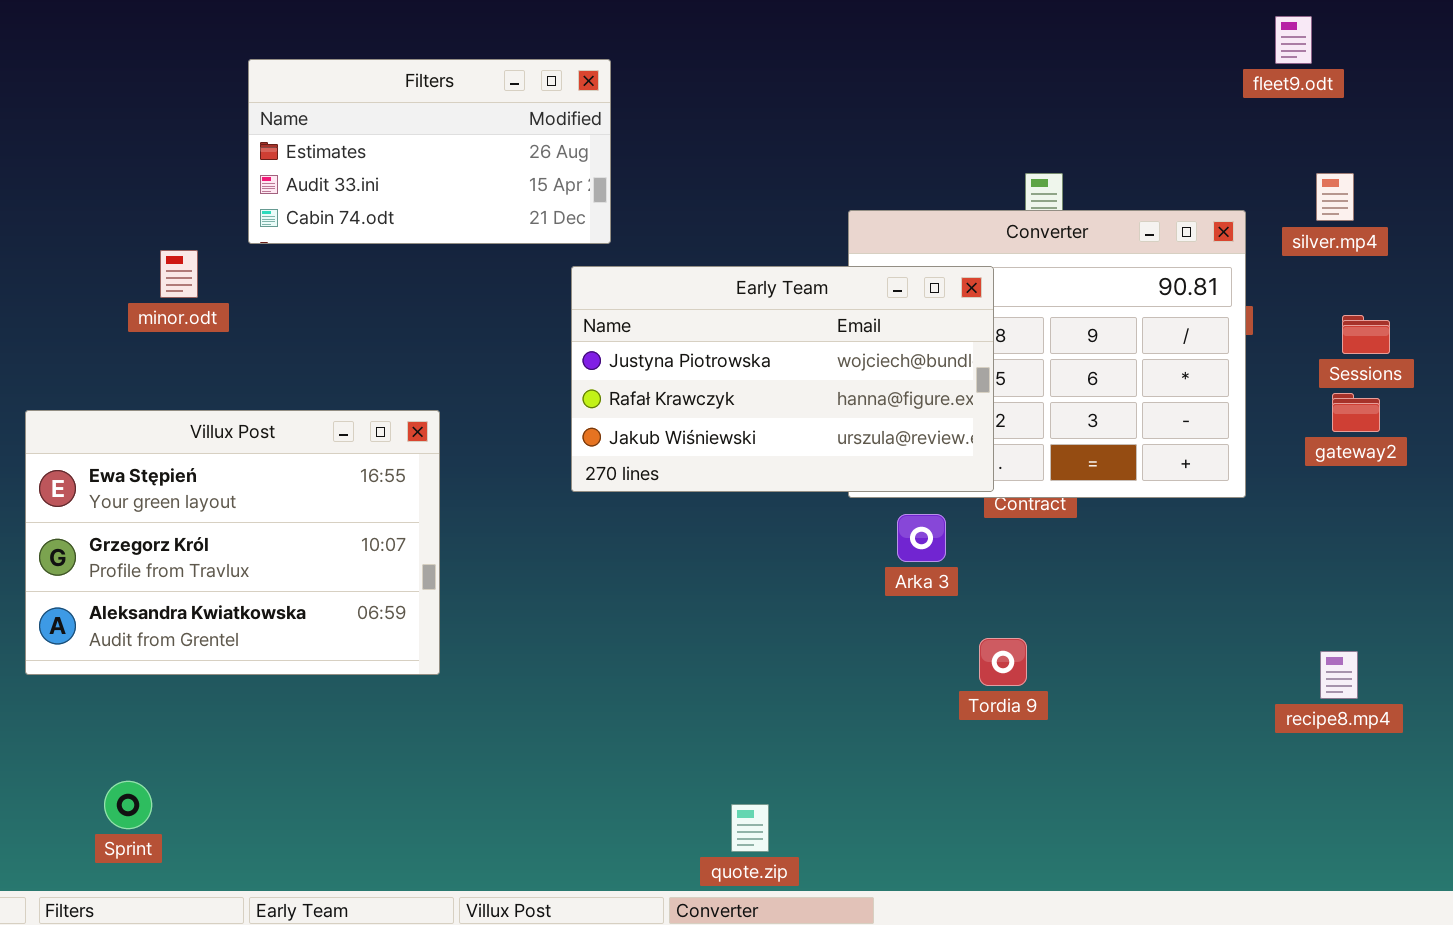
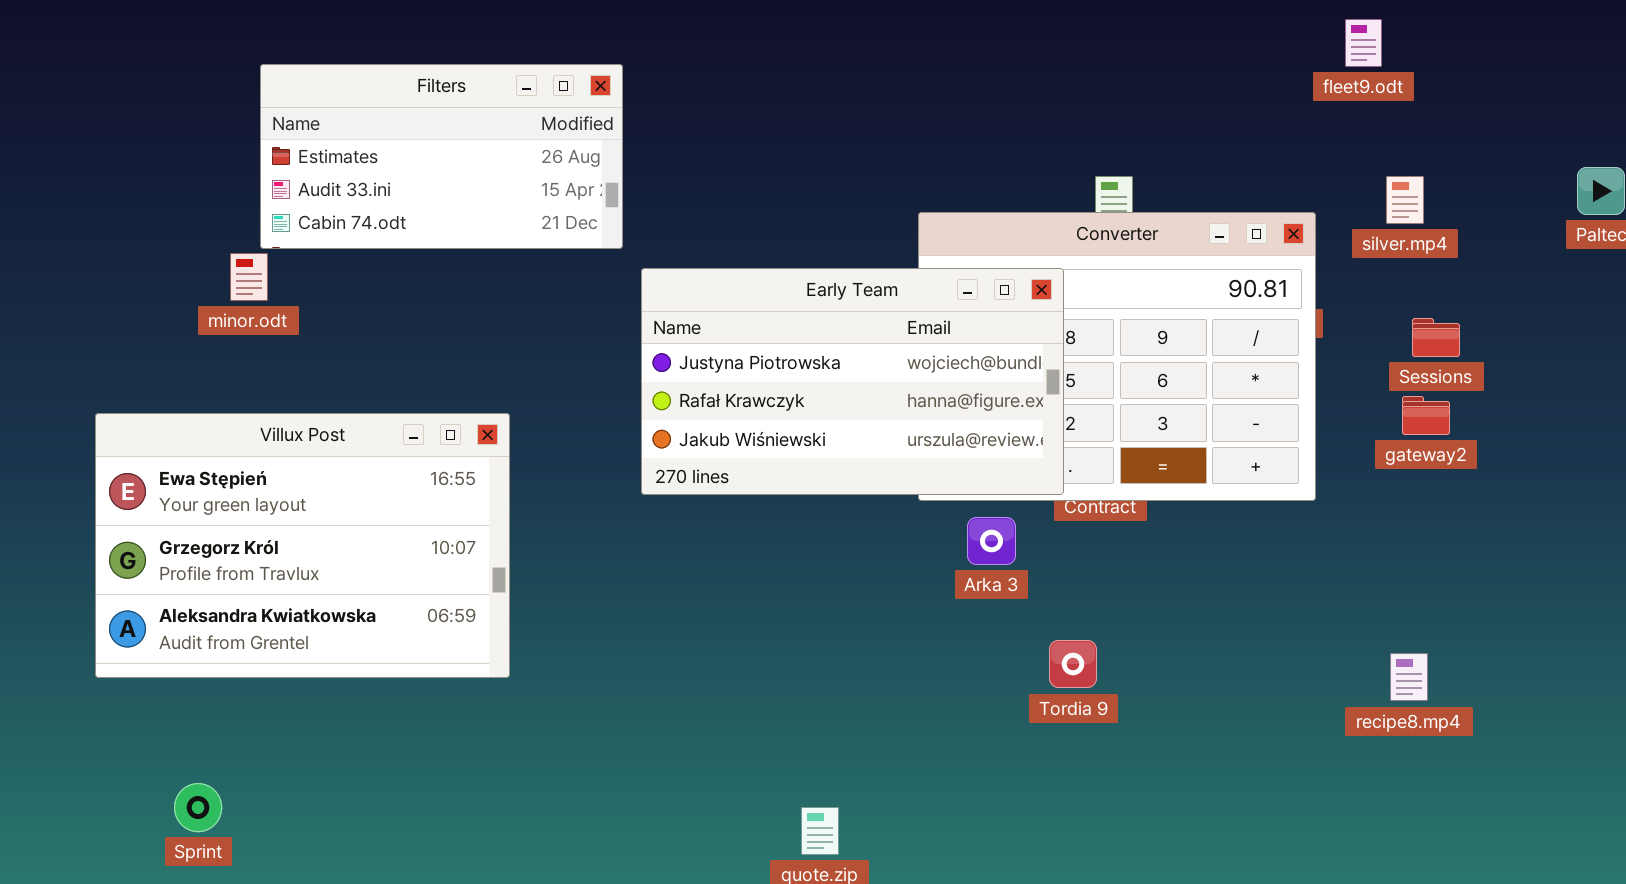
Filters: [248,59,611,244] -> [260,64,623,249], moved

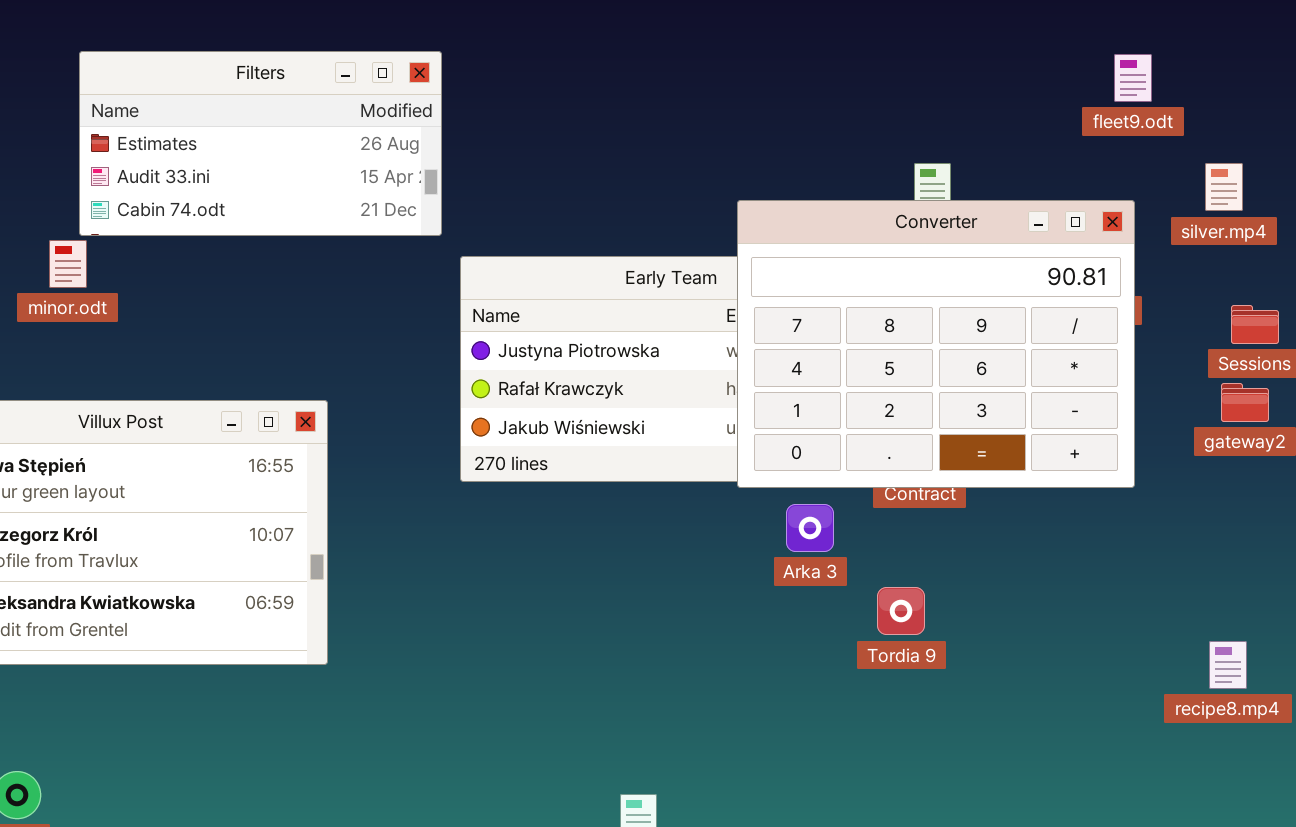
fleet9.odt: [1345,19,1382,67] -> [1114,54,1152,102], moved
Converter: [918,212,1316,501] -> [737,200,1135,488], raised
Tordia 9: [1049,640,1097,688] -> [877,587,925,635], moved

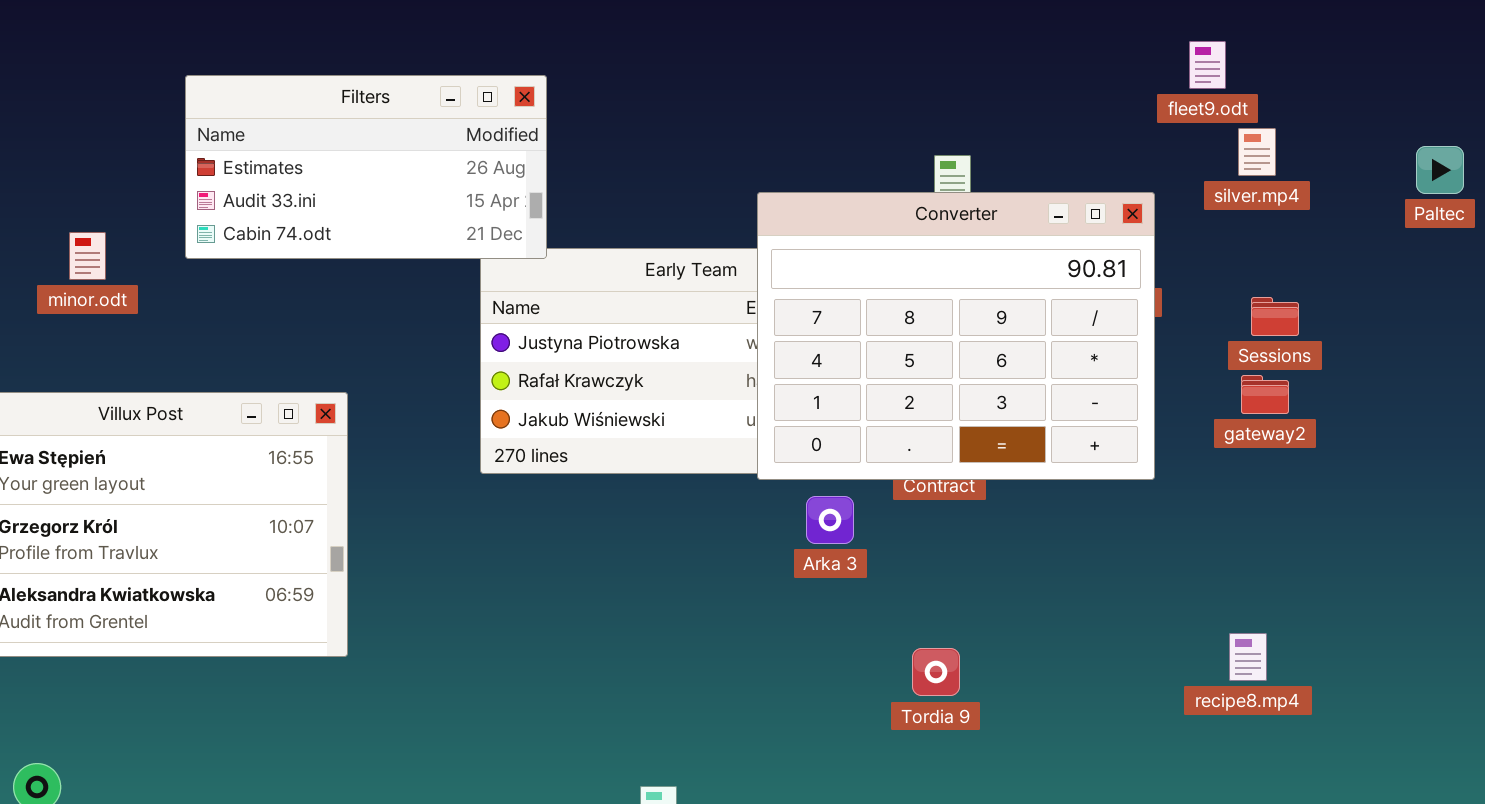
Filters: [79,51,442,236] -> [185,75,547,259], moved
fleet9.odt: [1114,54,1152,102] -> [1189,41,1226,89], moved
silver.mp4: [1205,163,1243,211] -> [1238,128,1276,176], moved
Tordia 9: [877,587,925,635] -> [912,648,960,696], moved

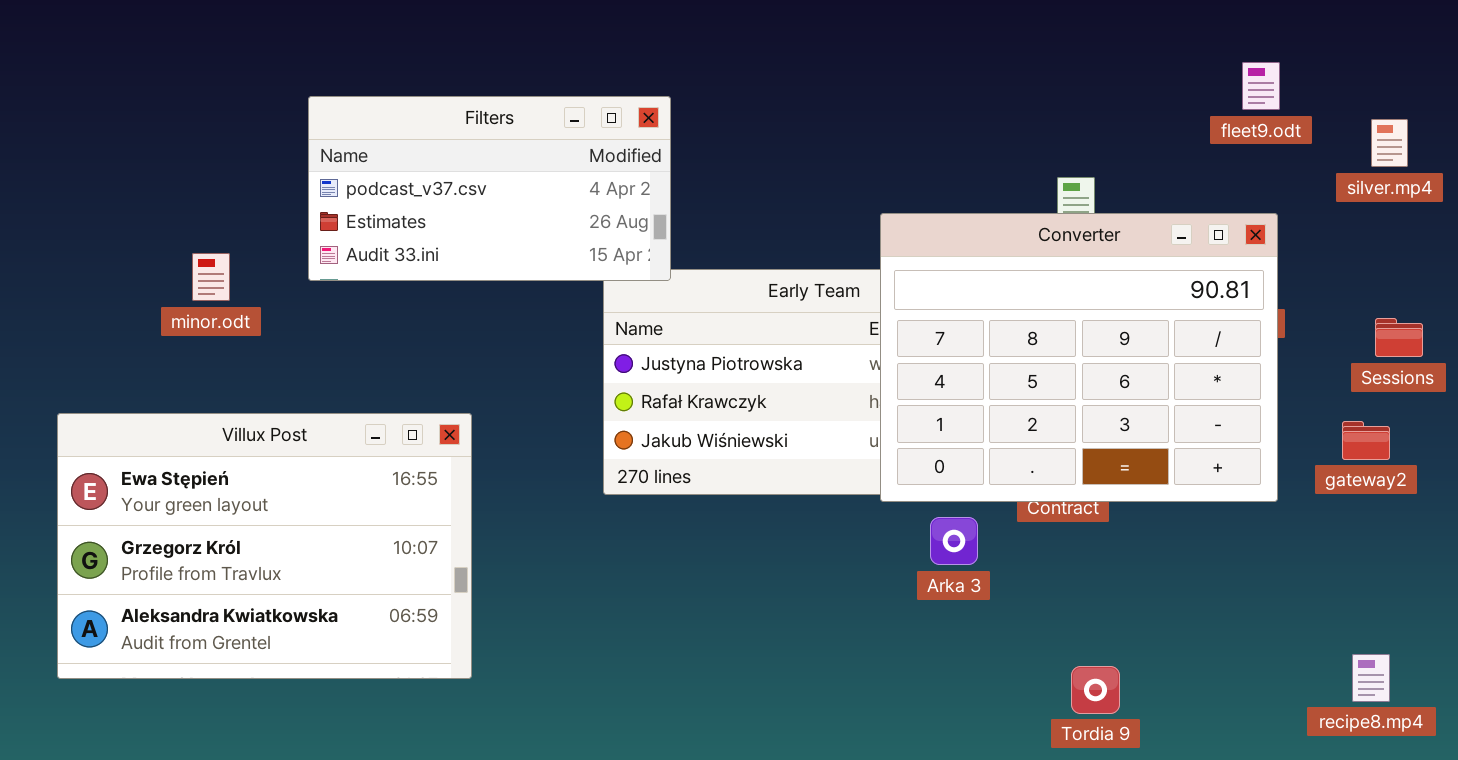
fleet9.odt: [1189,41,1226,89] -> [1242,62,1280,110], moved
Filters: [185,75,547,259] -> [308,96,671,281], scrolled up 1 row
silver.mp4: [1238,128,1276,176] -> [1371,119,1408,167], moved
gateway2: [1241,375,1289,414] -> [1342,421,1390,460], moved
Tordia 9: [912,648,960,696] -> [1071,666,1120,714], moved

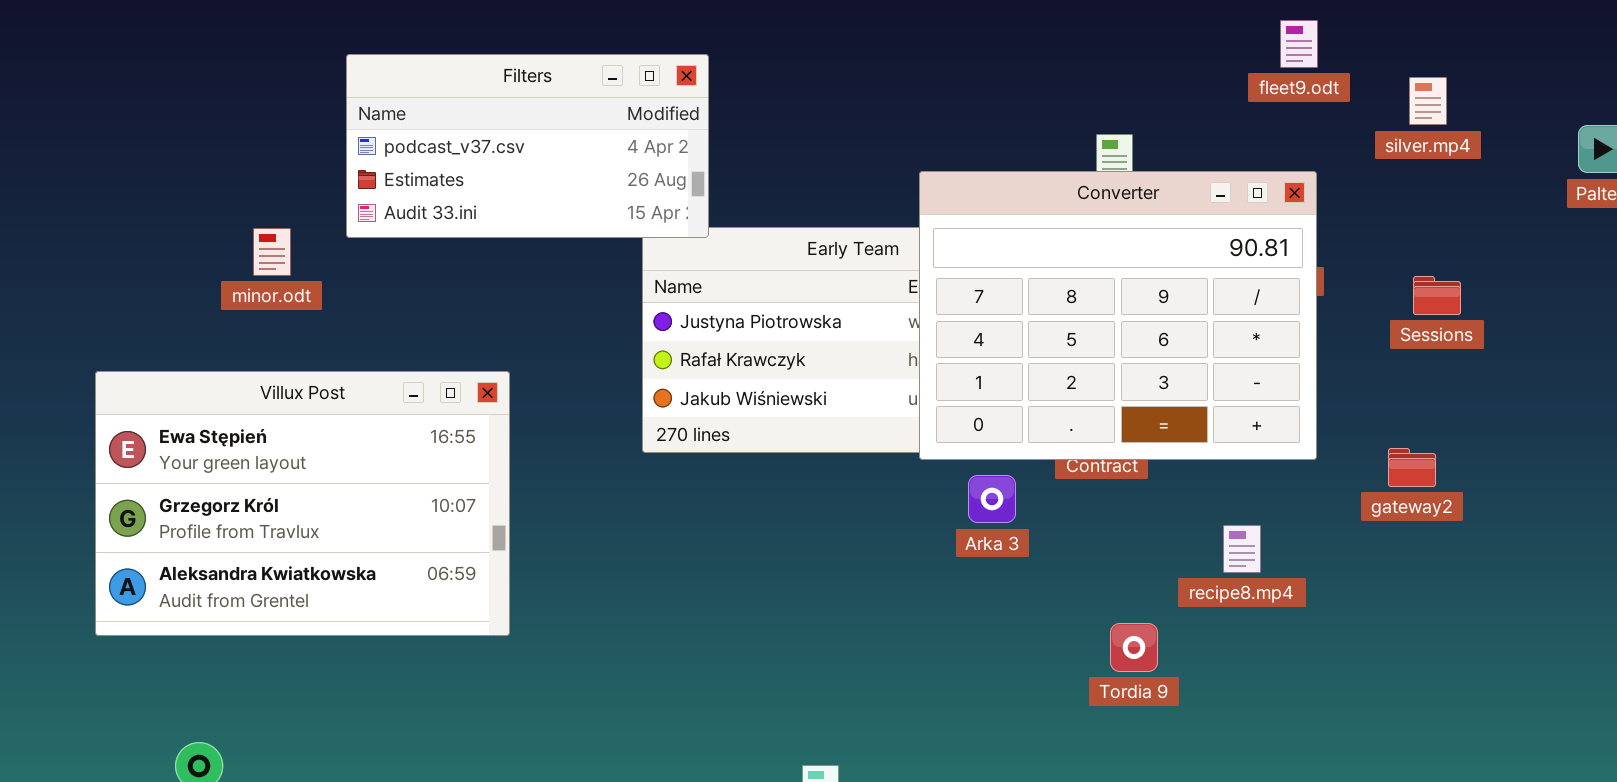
minor.odt: [192,253,230,301] -> [253,228,291,276], moved
gateway2: [1342,421,1390,460] -> [1388,448,1436,487], moved
recipe8.mp4: [1352,654,1390,702] -> [1223,525,1261,573], moved

